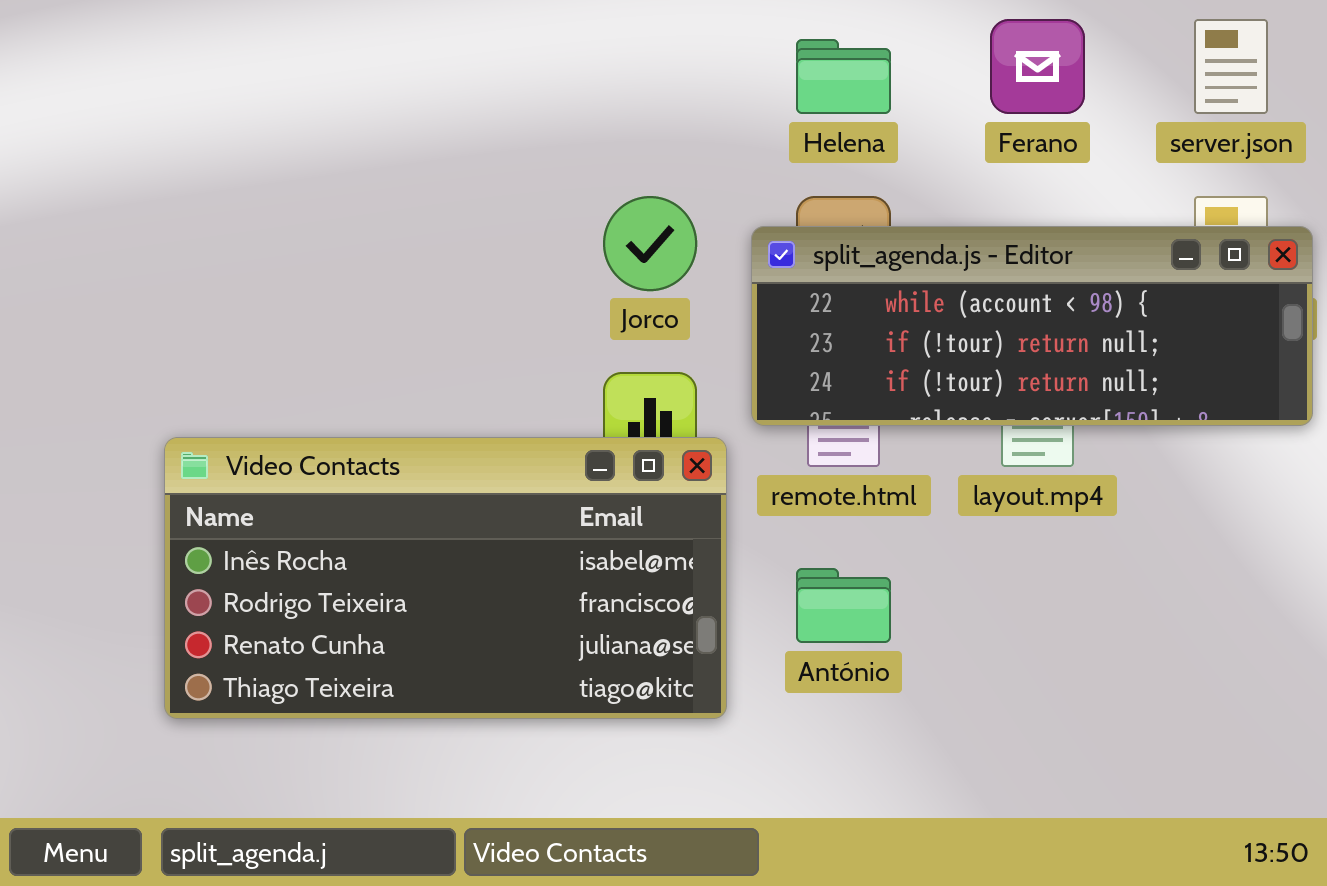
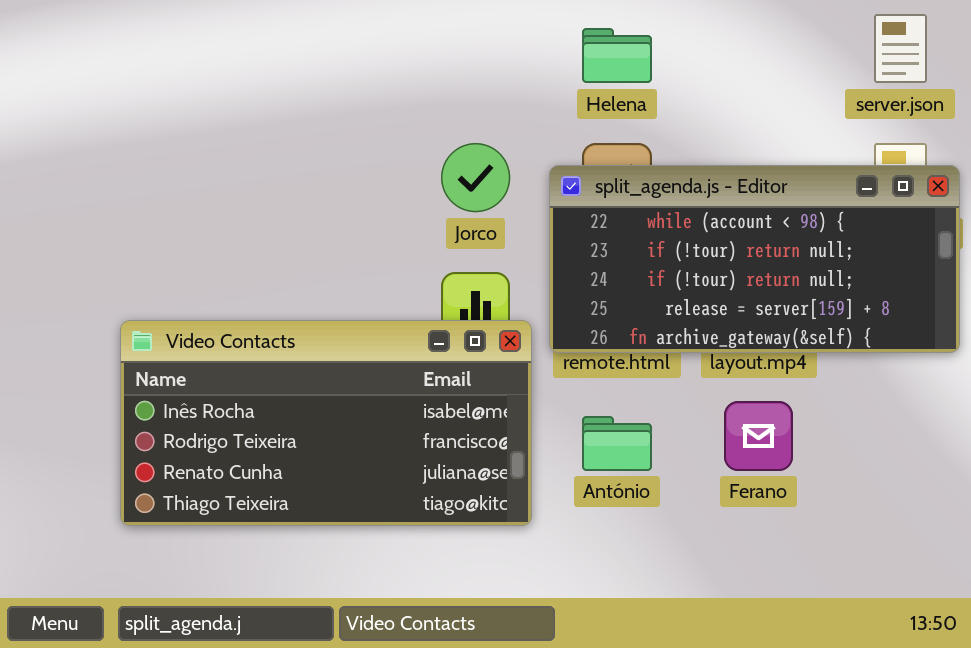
Ferano: [990,19,1085,114] -> [724,401,793,471], moved
split_agenda.js - Editor: [751,226,1313,426] -> [549,165,960,353], resized

